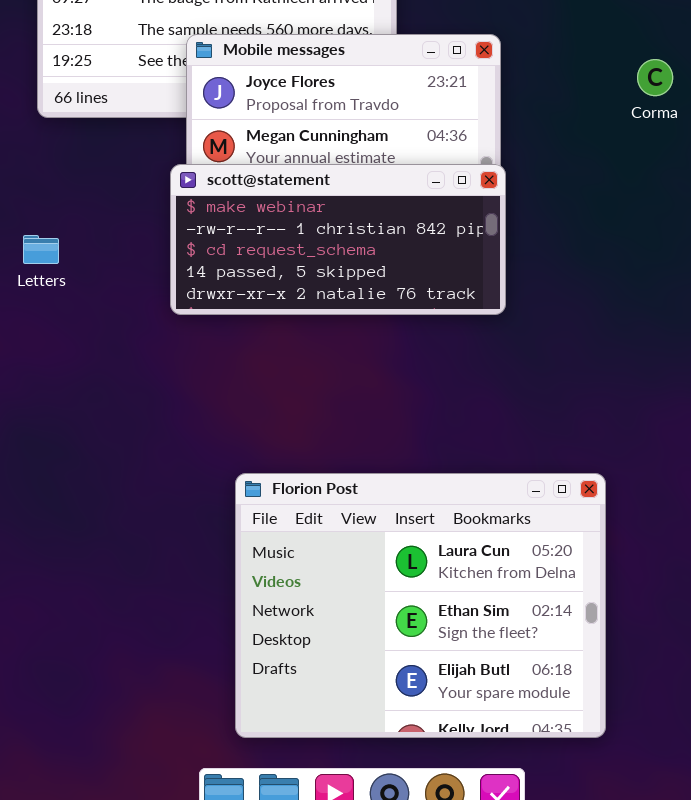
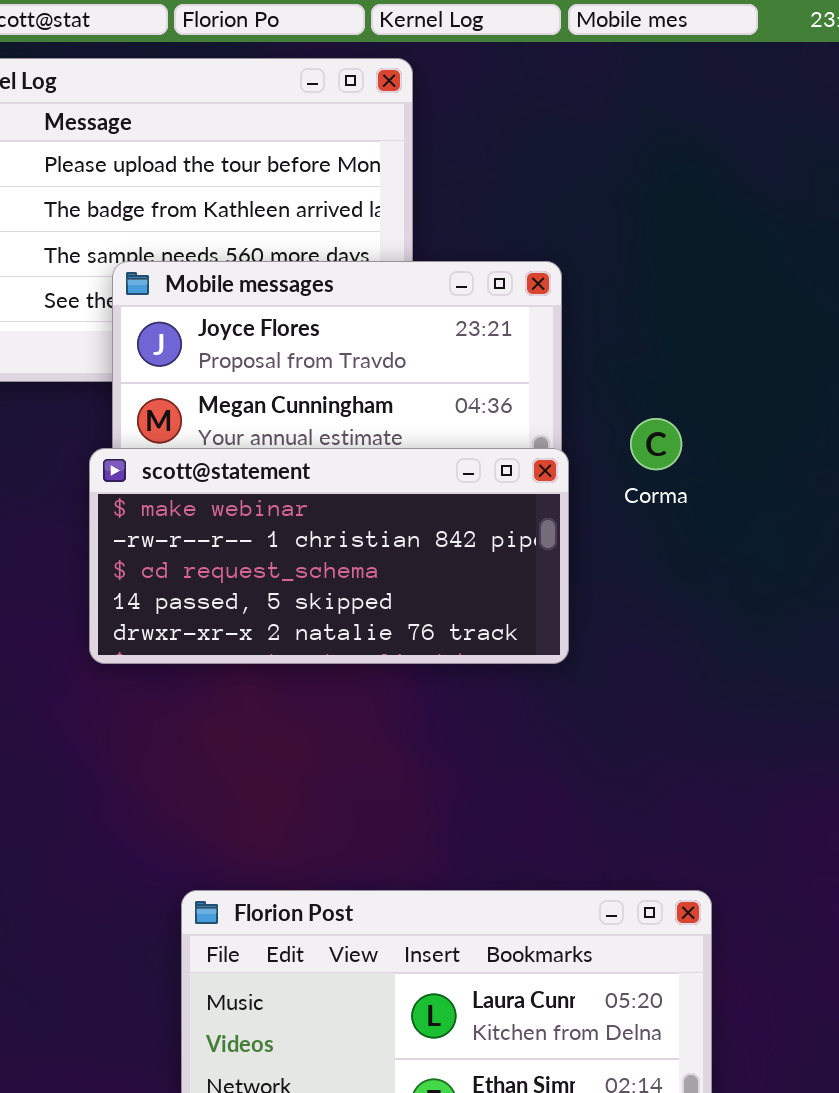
Corma: [637,59,673,96] -> [630,418,682,470], moved

